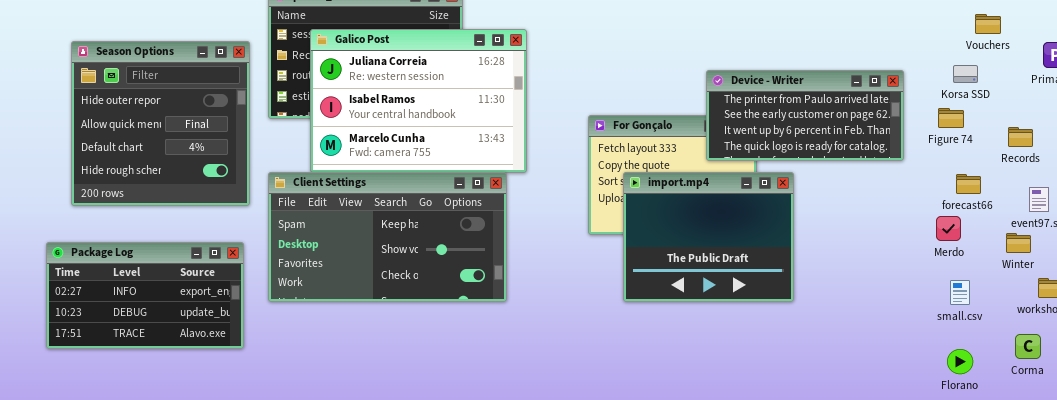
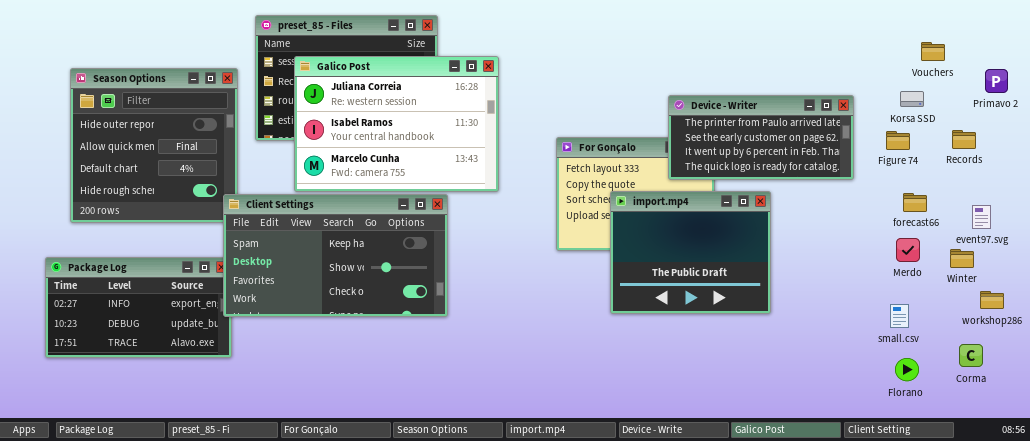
Records: [1008,127,1033,147] -> [952,130,976,149], moved
Client Settings: [268,172,507,302] -> [223,194,448,317], moved
import.mp4: [623,172,794,302] -> [610,191,771,314], moved
Merdo: [936,216,961,241] -> [896,238,920,262], moved
small.csv: [950,280,970,305] -> [890,304,909,328], moved

